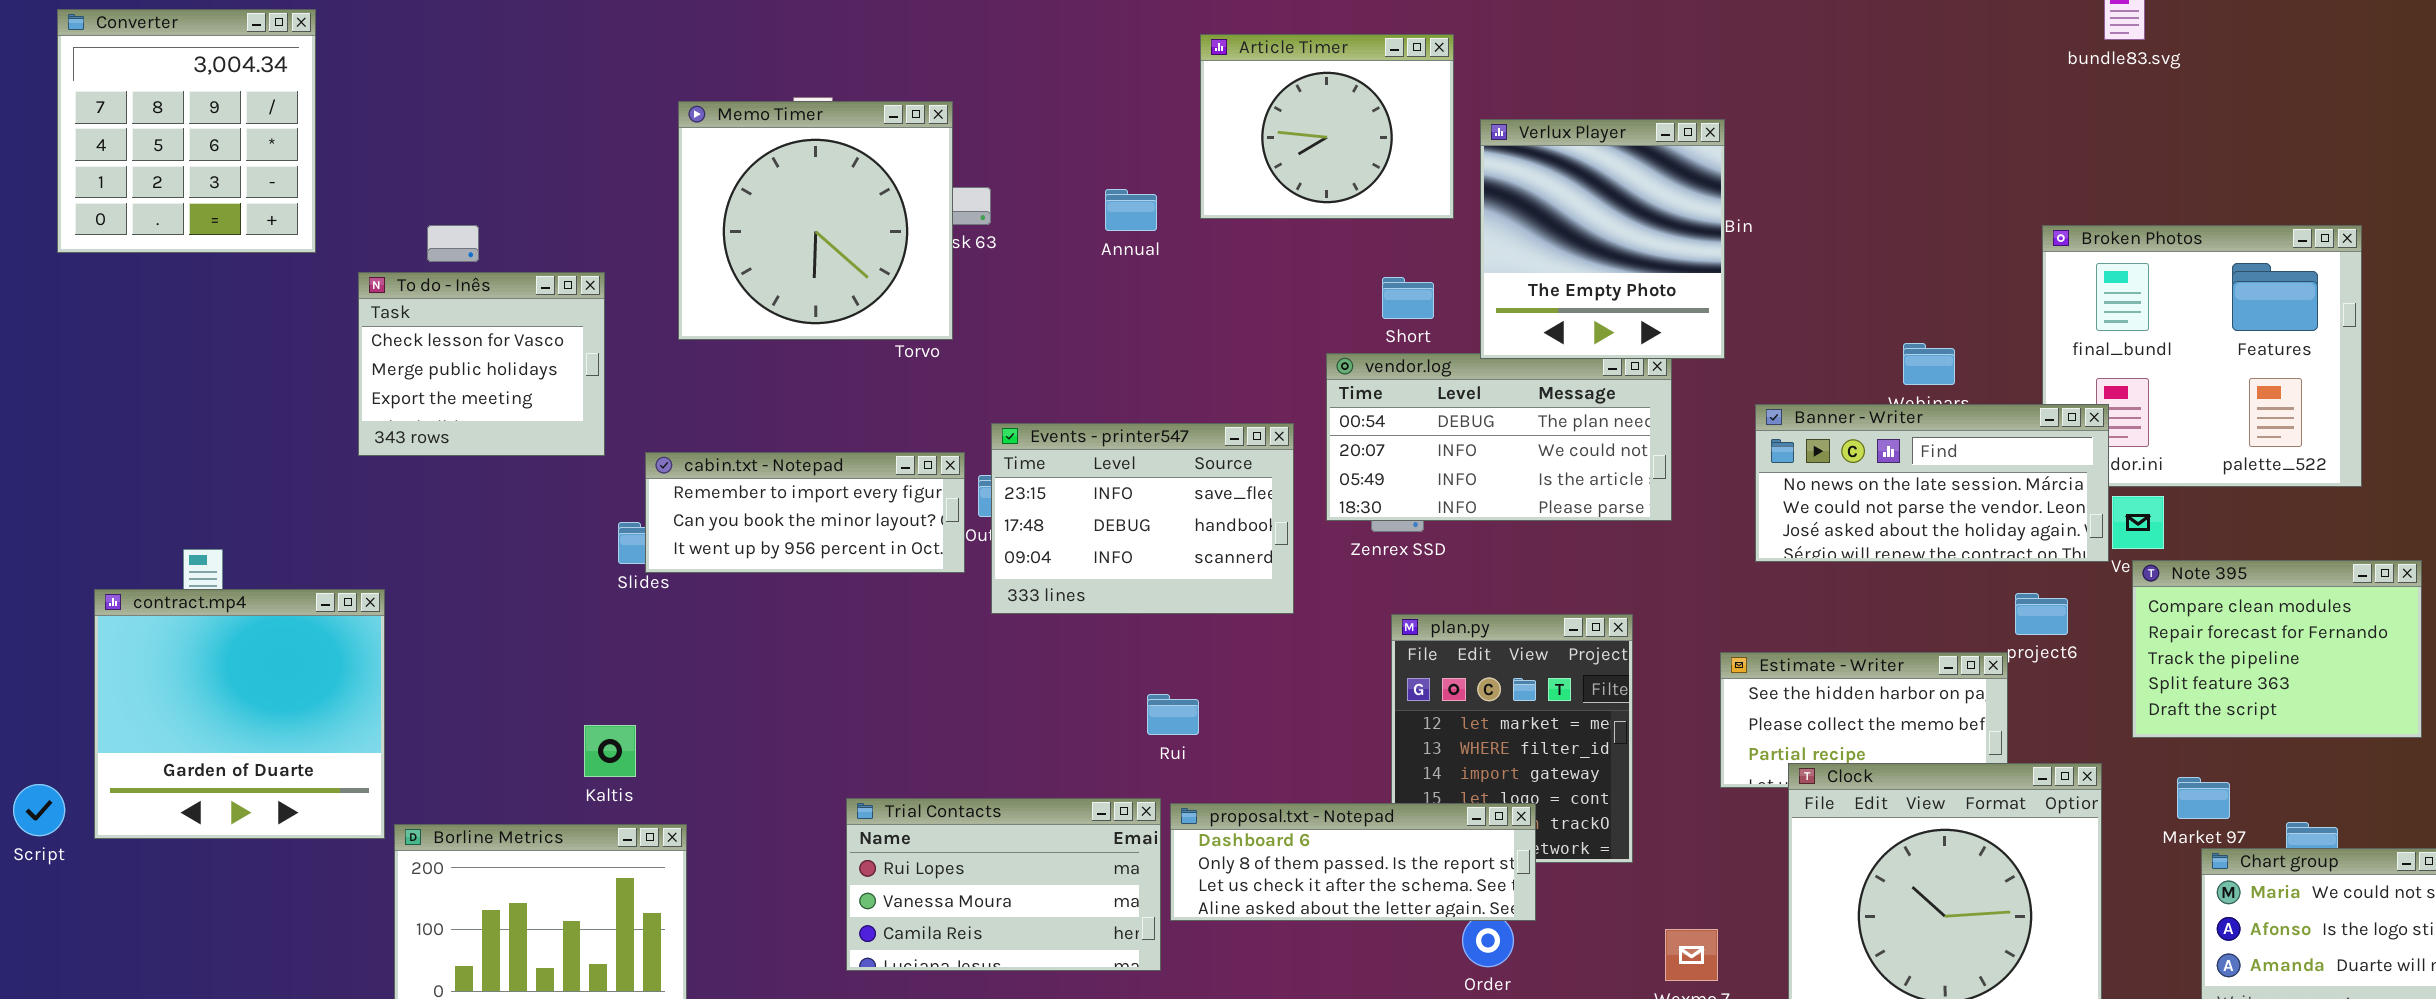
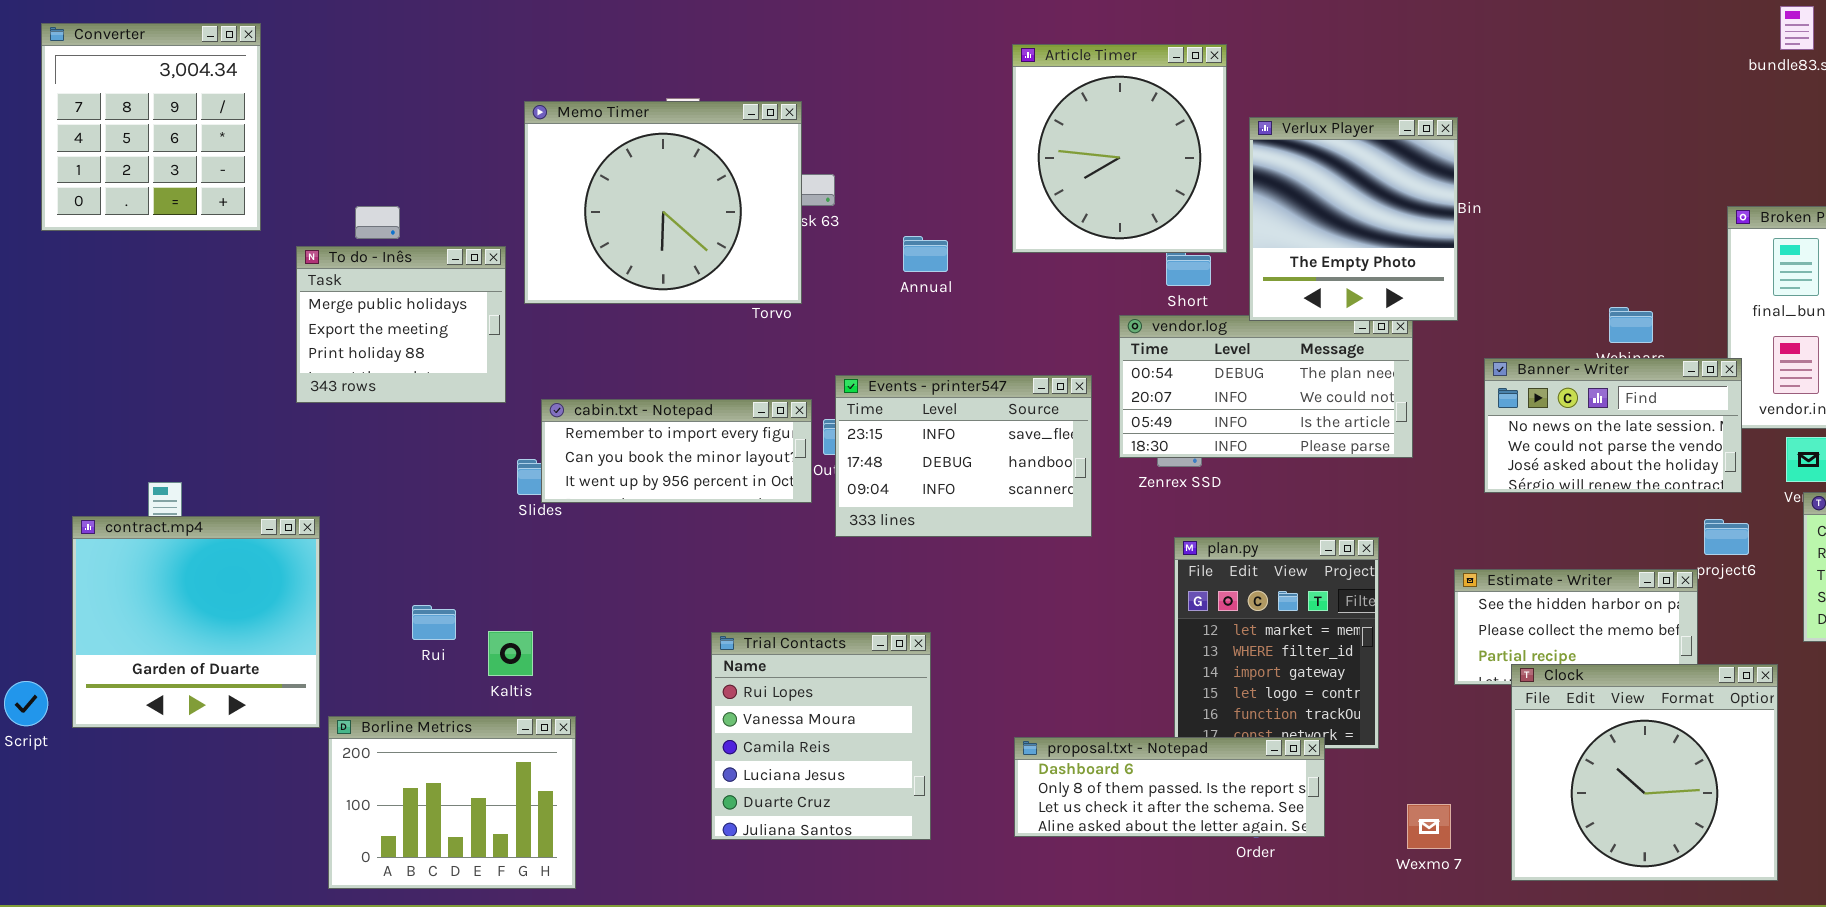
Article Timer: [1200,34,1454,219] -> [1012,44,1227,253], resized
Memo Timer: [678,101,953,340] -> [524,101,802,304], resized
Annual: [1105,189,1157,231] -> [903,236,948,272], moved
To do - Inês: [358,272,605,456] -> [296,246,506,403], scrolled down 1 row
Banner - Writer: [1755,404,2109,562] -> [1484,358,1742,493], resized
Rui: [1147,694,1199,735] -> [412,605,456,640], moved
Trial Contacts: [846,798,1161,971] -> [711,632,931,840], resized
proposal.txt - Notepad: [1170,803,1536,921] -> [1014,737,1325,837], moved

